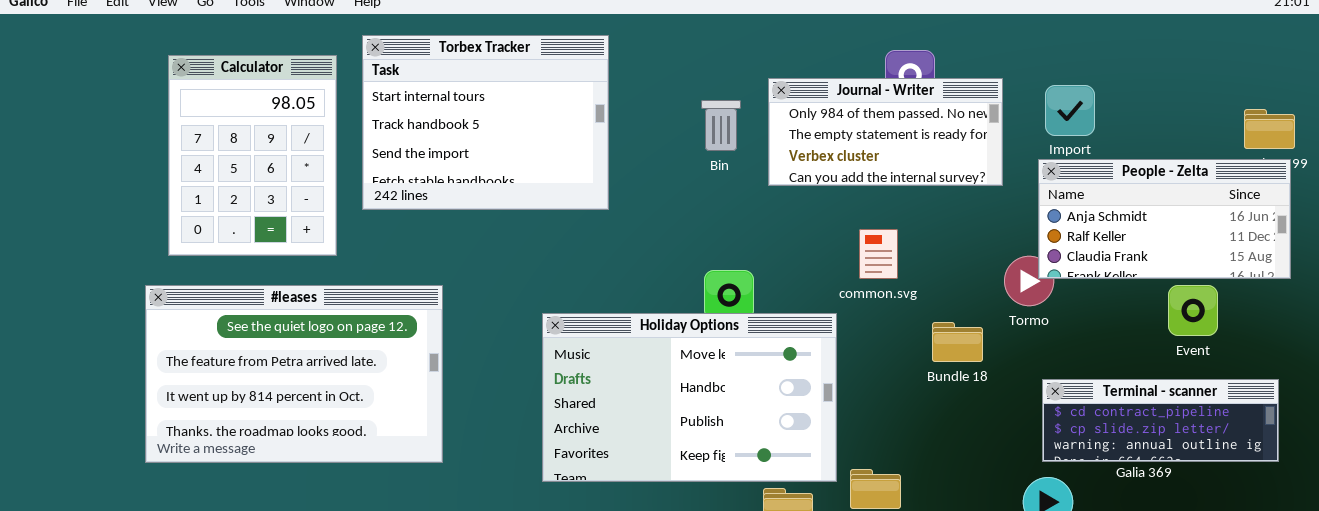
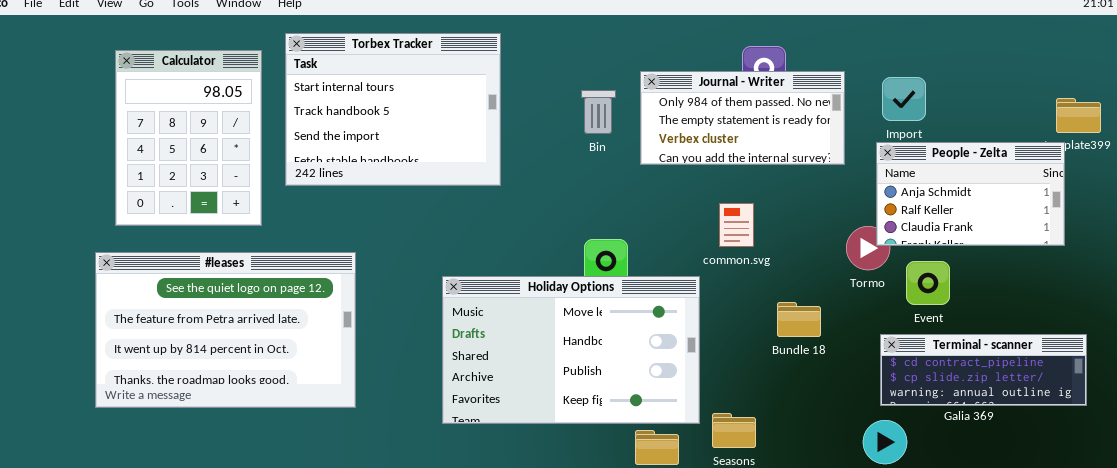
People - Zelta: [1038,159,1291,279] -> [876,142,1065,246], resized
Event: [1168,285,1218,336] -> [906,261,950,305], moved
Bundle 18: [932,322,983,362] -> [777,302,821,337], moved

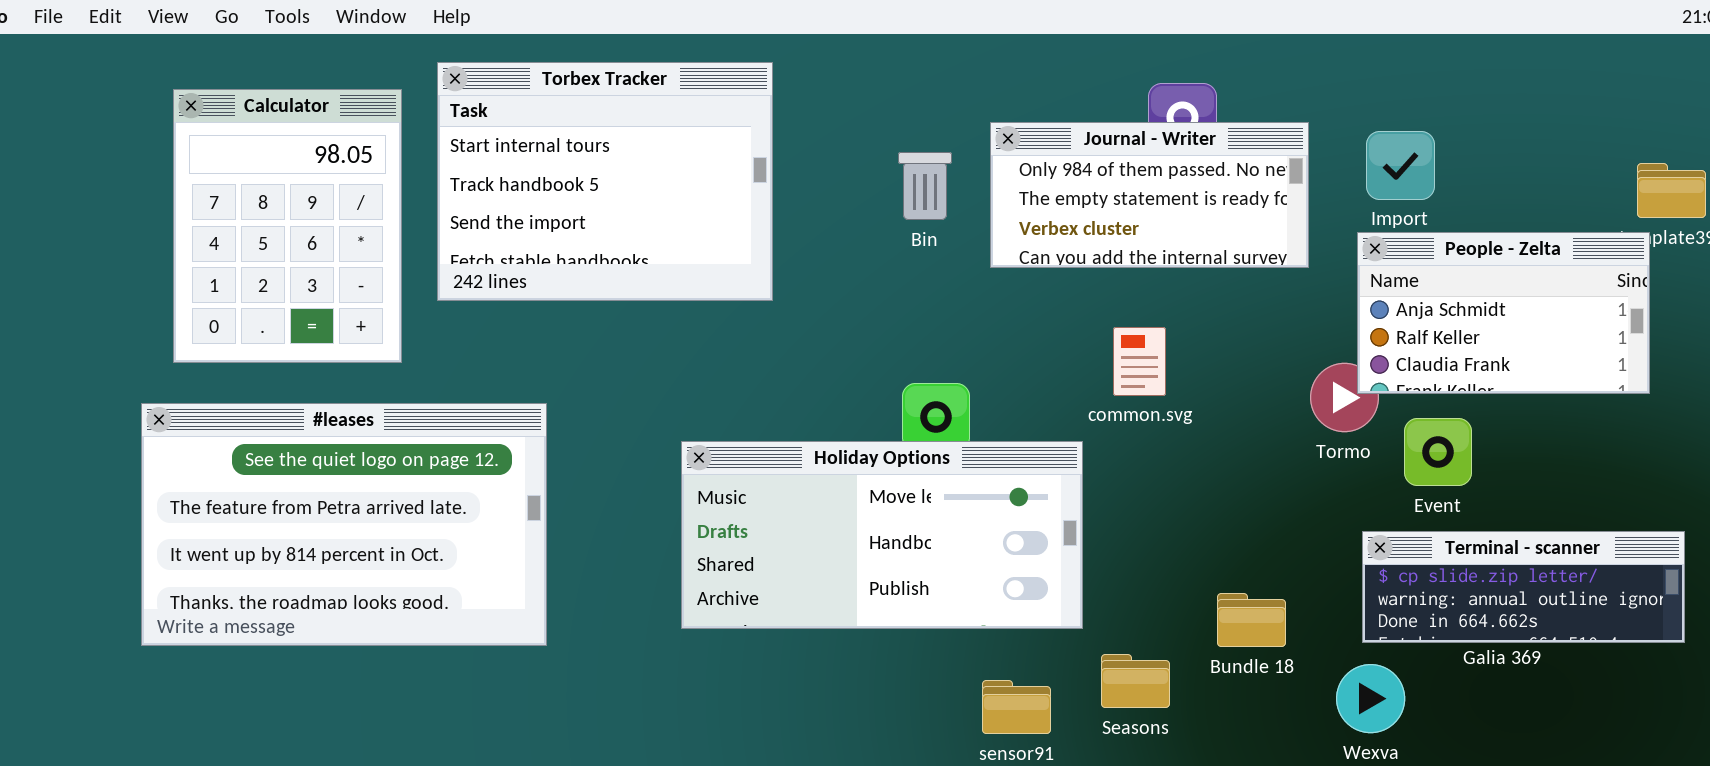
Holiday Options: [442,276,700,424] -> [681,441,1083,629], resized
Bundle 18: [777,302,821,337] -> [1217,593,1286,647], moved
Terminal - scanner: [880,334,1087,406] -> [1362,531,1685,643], scrolled down 1 row

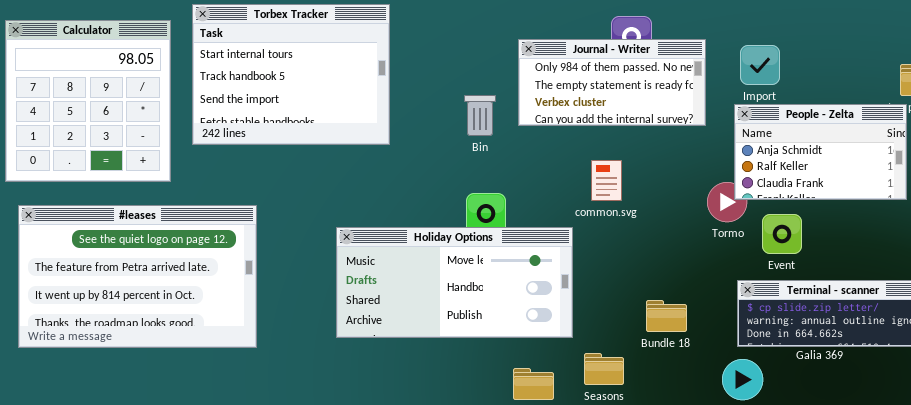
Calculator: [173,89,402,363] -> [5,20,171,182], resized
Bin: [898,152,952,220] -> [464,95,496,136], moved
Bundle 18: [1217,593,1286,647] -> [646,300,687,332], moved

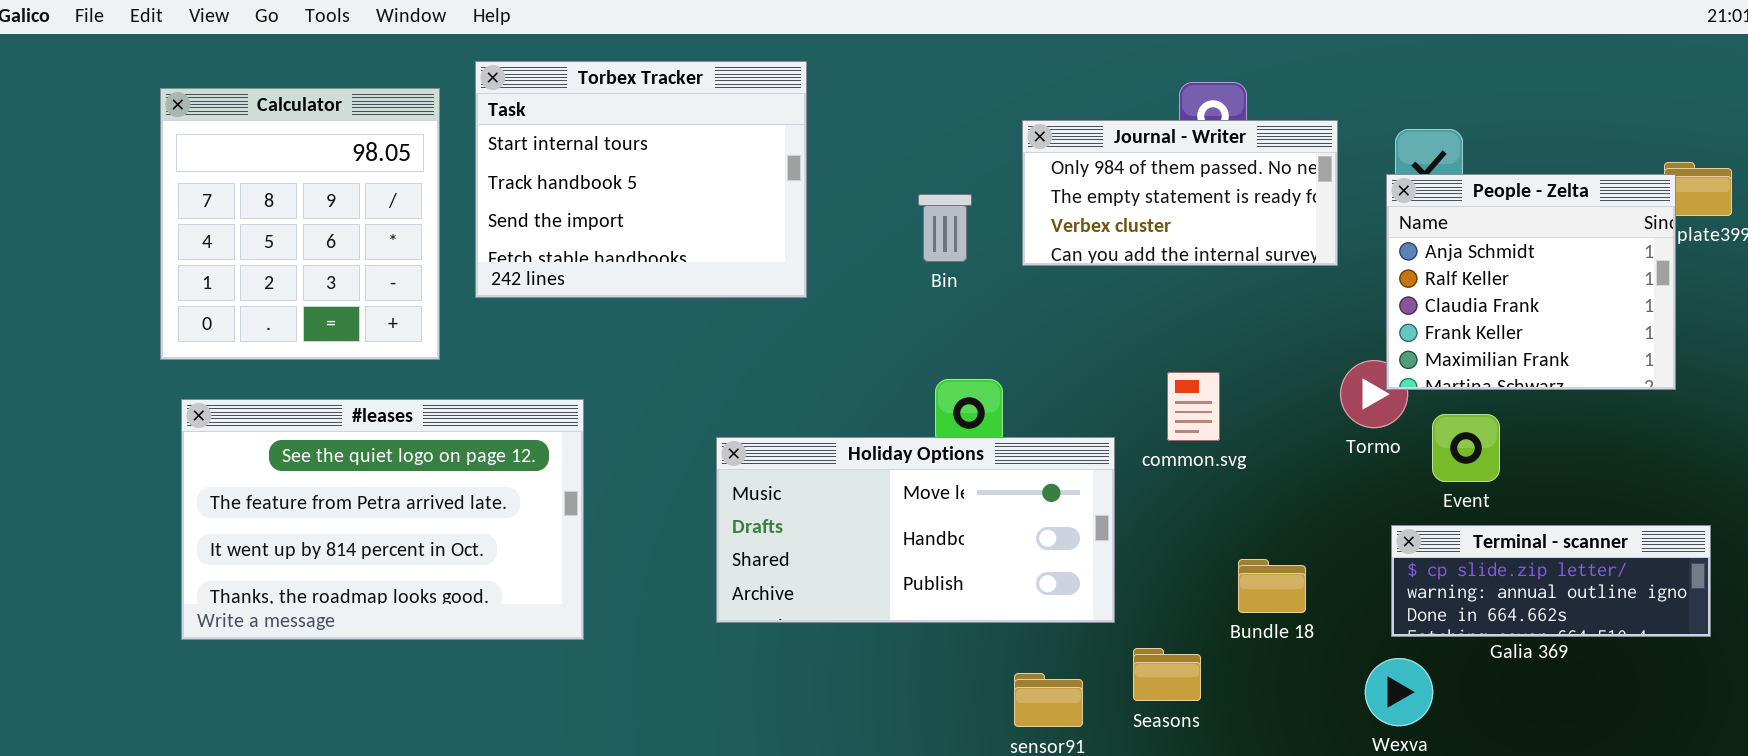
Bin: [464,95,496,136] -> [918,194,972,262], moved
People - Zelta: [734,104,907,200] -> [1386,174,1676,390], resized
common.svg: [591,160,622,201] -> [1167,372,1220,441], moved

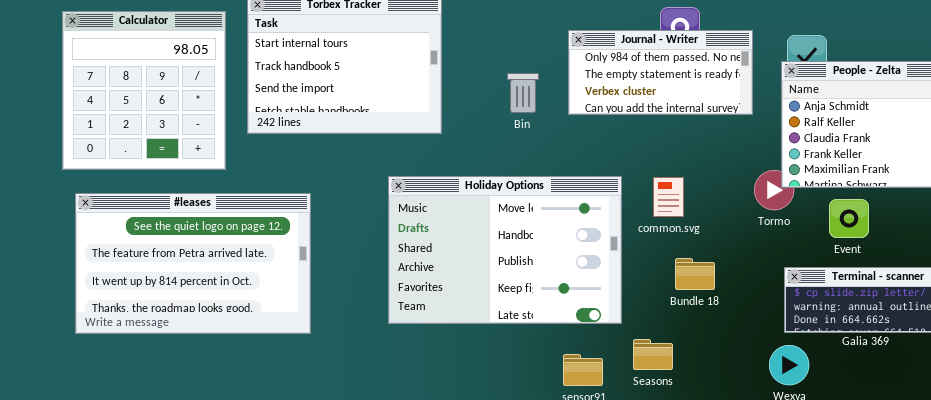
Event: [1432,414,1500,482] -> [829,199,869,238], moved
Holiday Options: [716,437,1115,623] -> [388,176,622,324], resized
Bundle 18: [1238,559,1306,613] -> [675,258,715,290], moved

